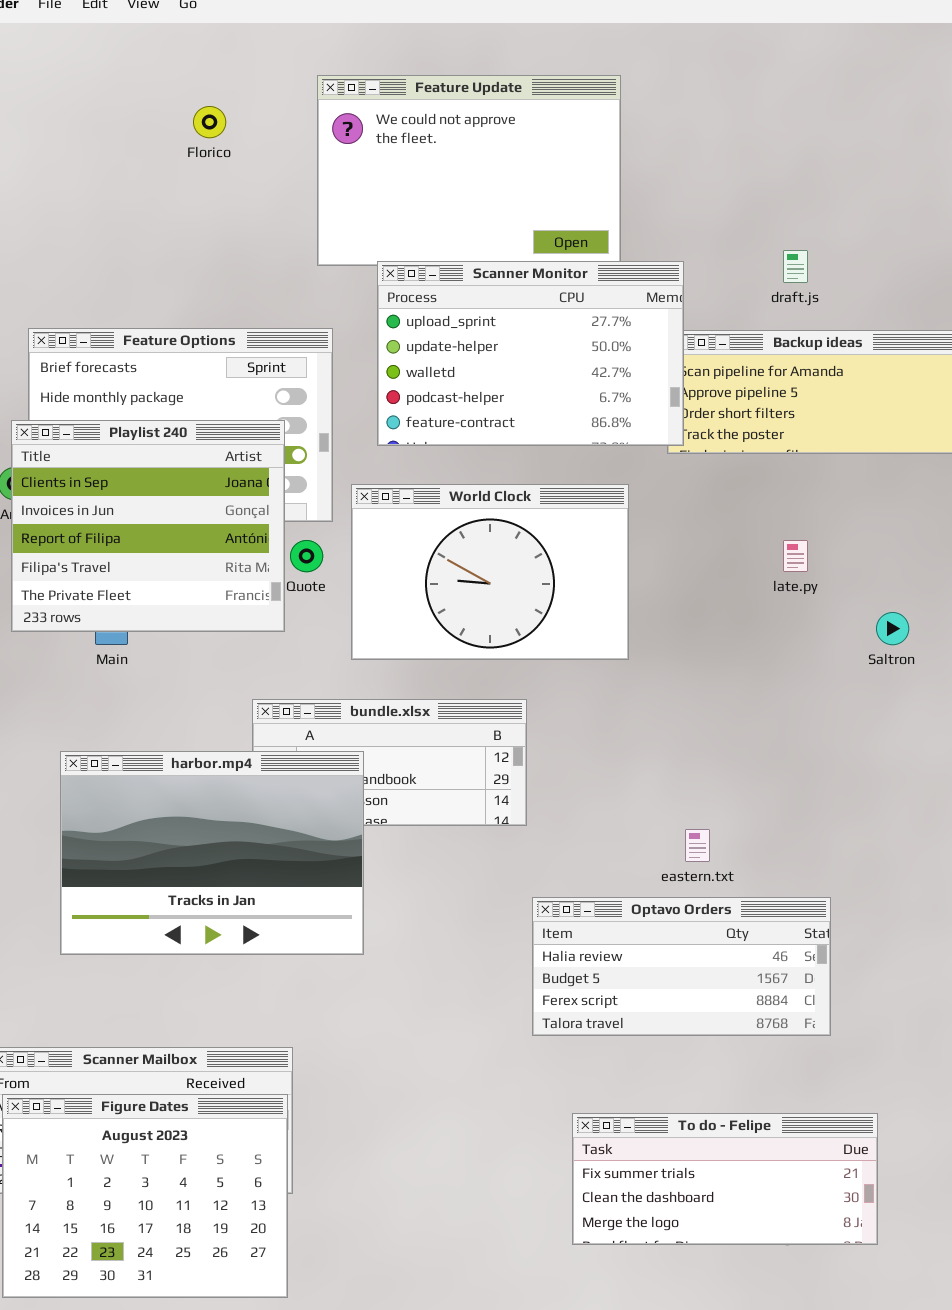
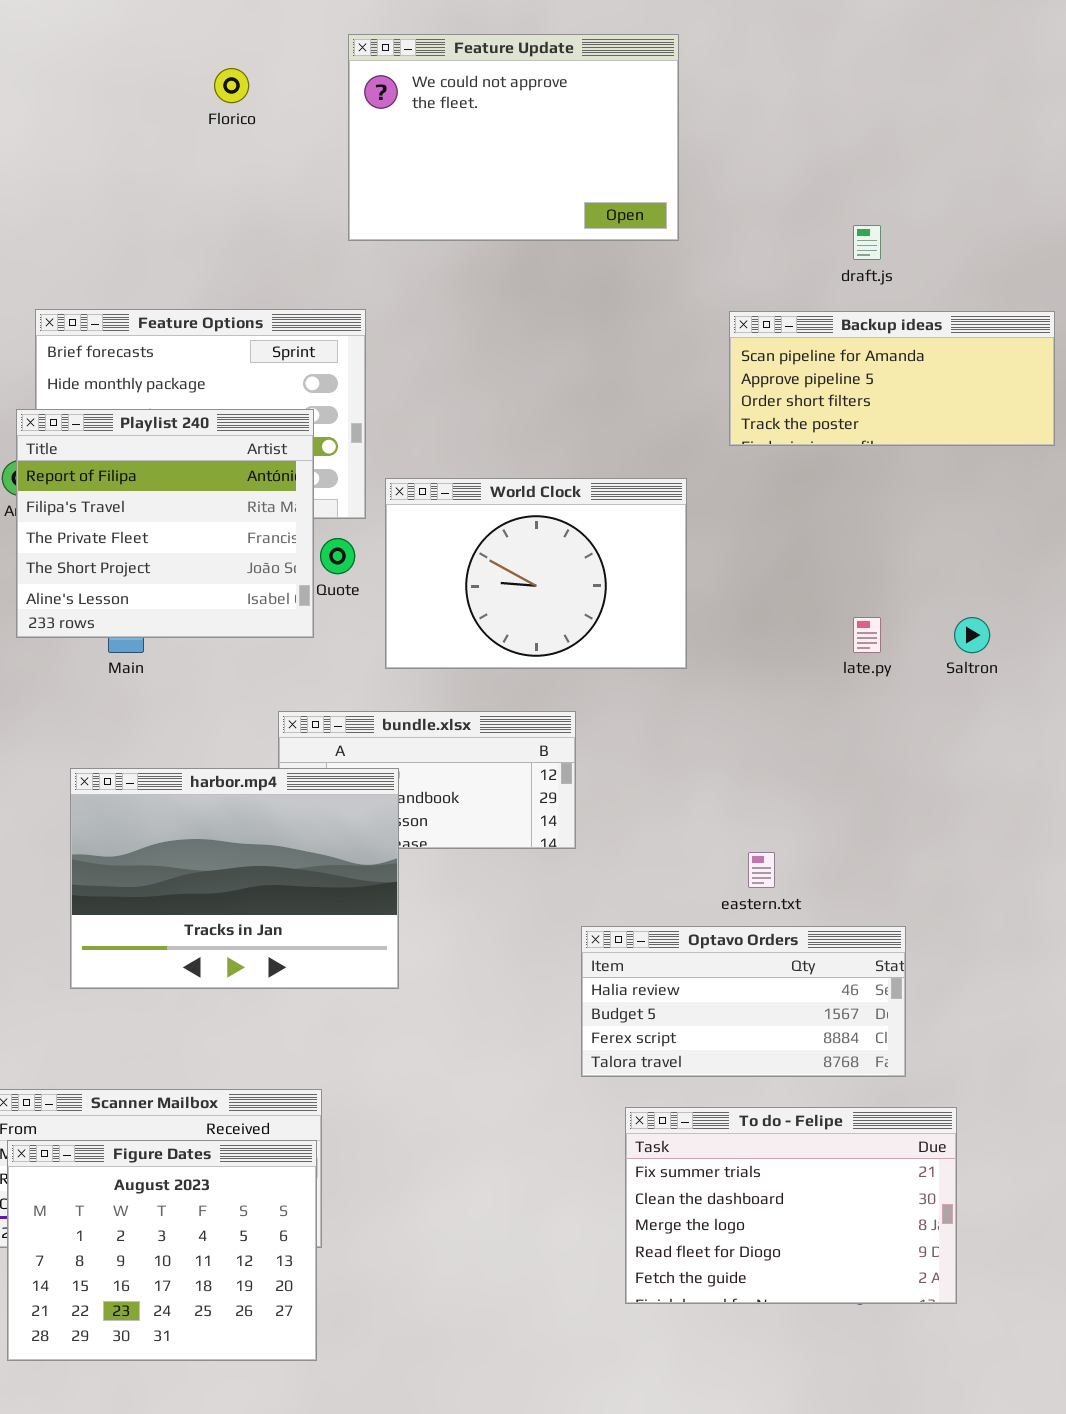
Scanner Monitor: [377,261,684,446] -> none, closed
Playlist 240: [11,420,285,632] -> [16,409,314,638], scrolled down 2 rows
late.py: [783,540,808,572] -> [853,617,881,653], moved
To do - Felipe: [572,1113,878,1245] -> [625,1107,957,1304], resized

